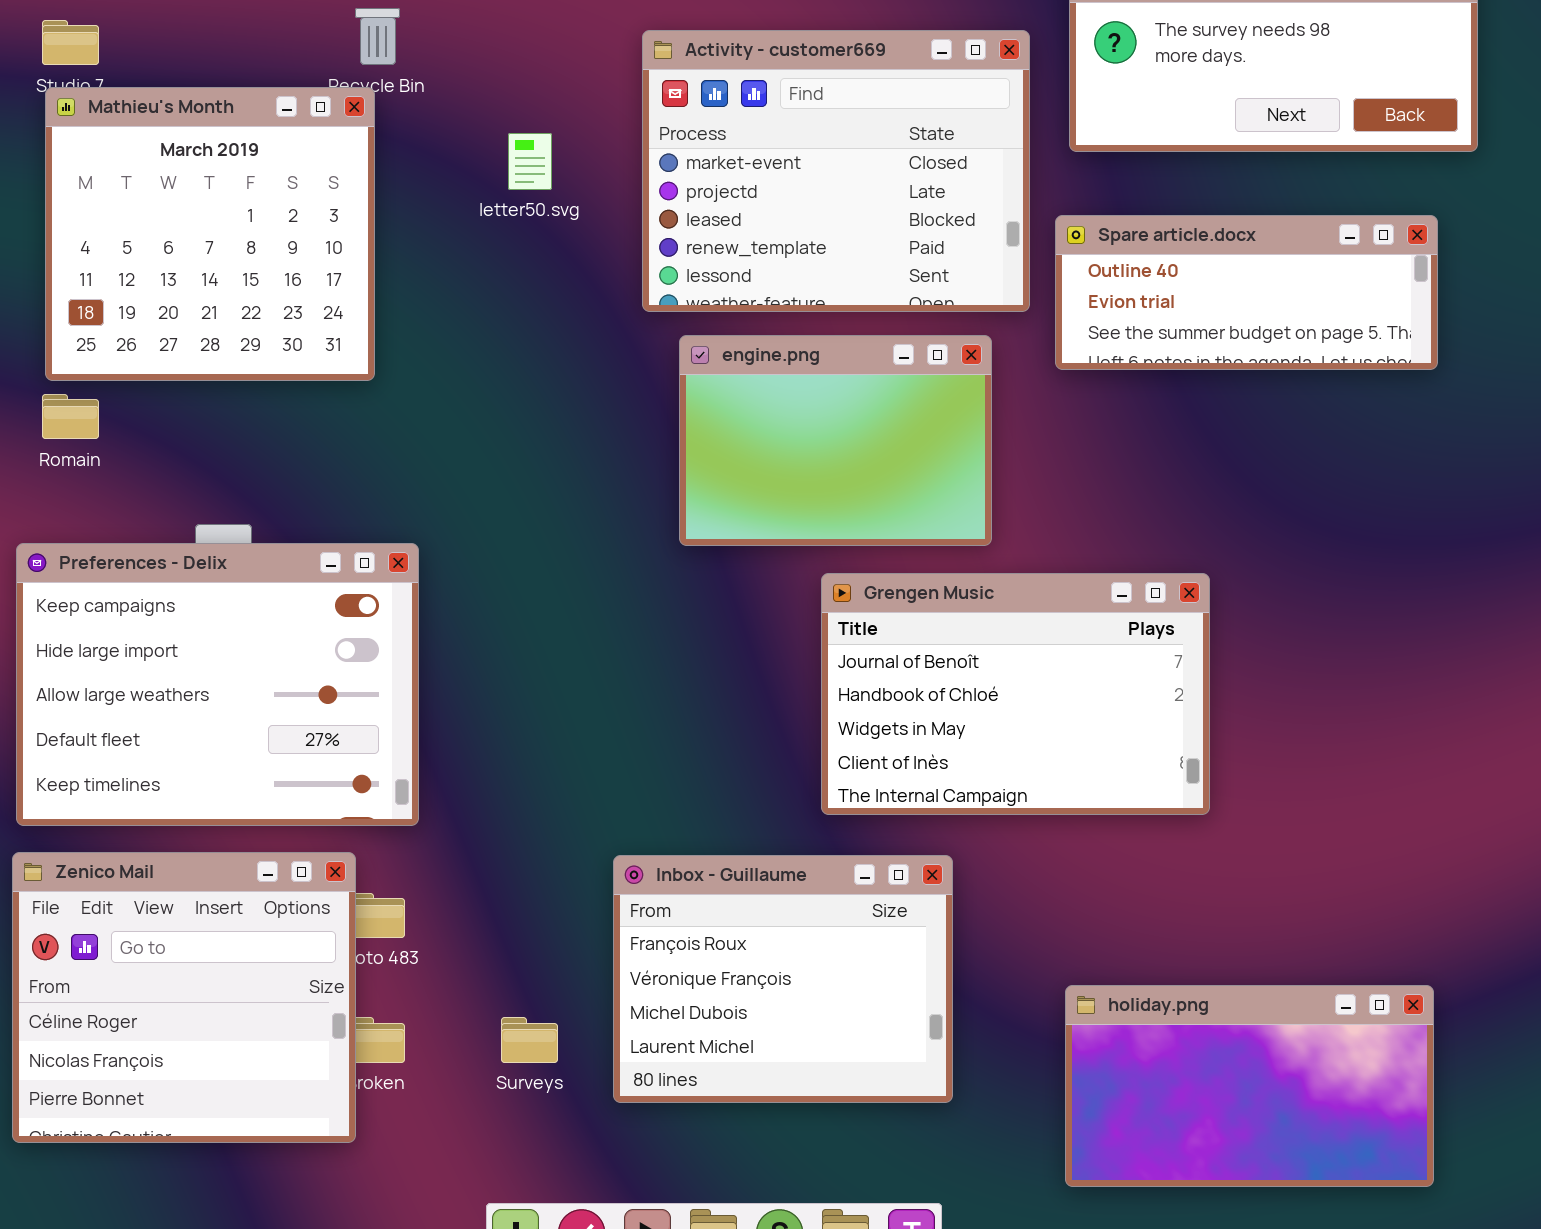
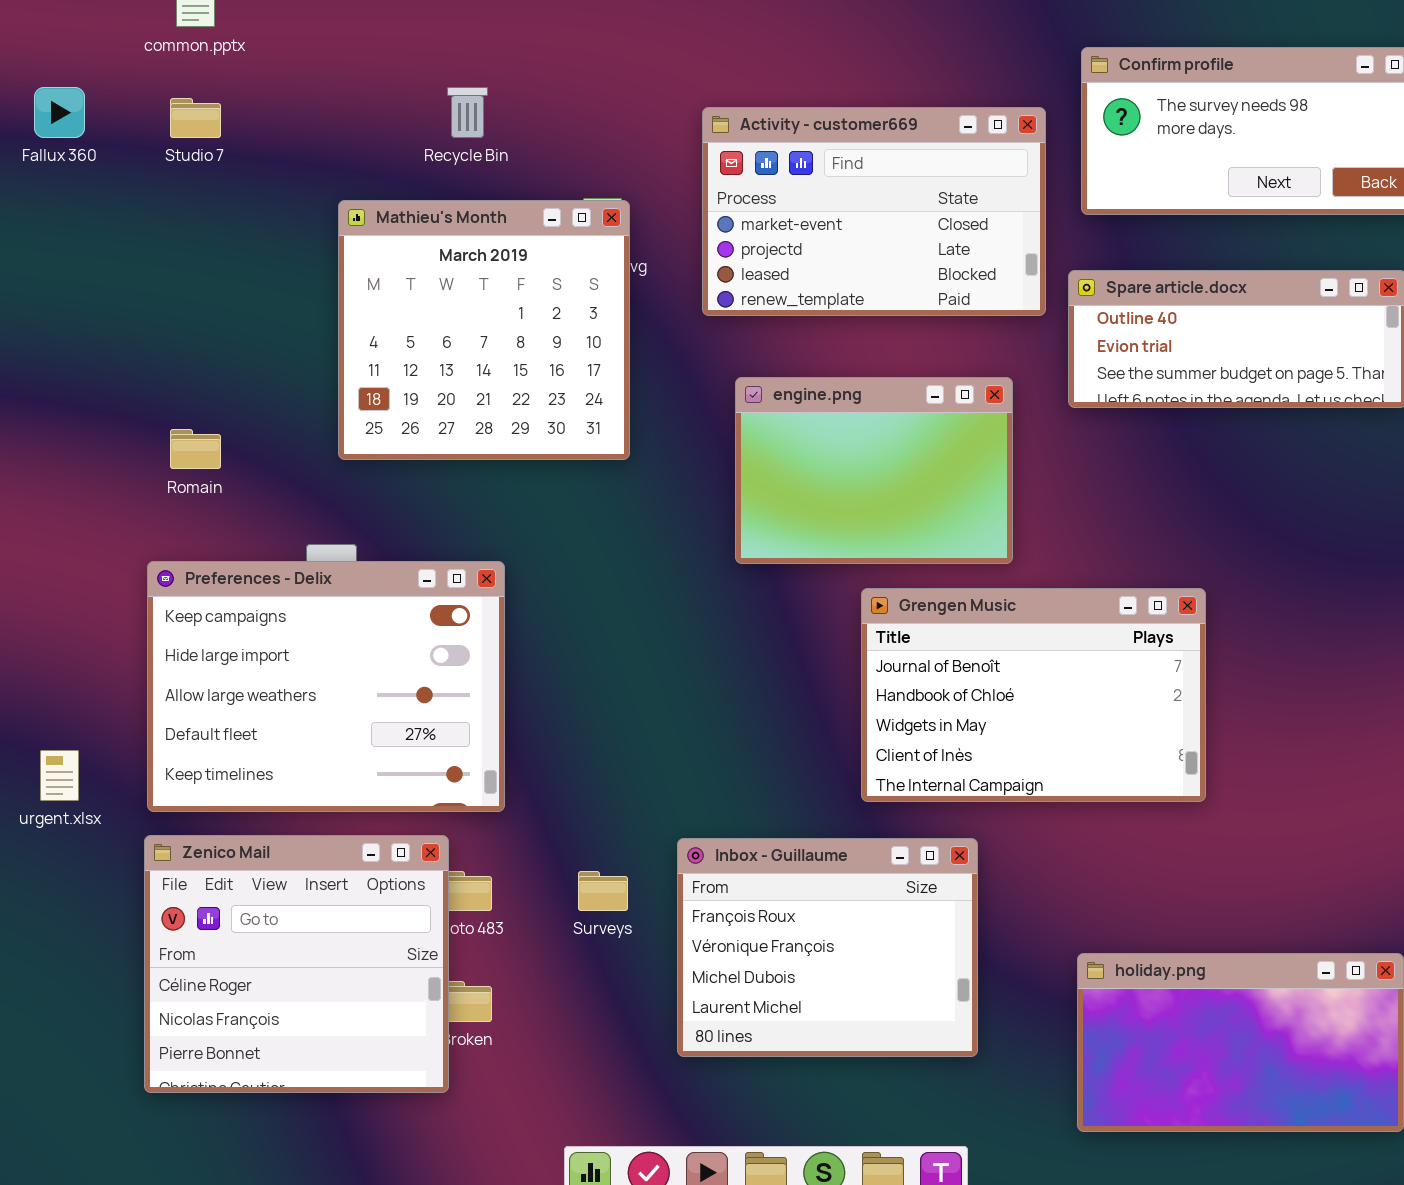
Activity - customer669: [642,30,1030,312] -> [702,107,1046,316], resized
Mathieu's Month: [45,87,375,381] -> [338,200,630,460], moved
Surveys: [501,1017,558,1063] -> [578,871,628,911], moved

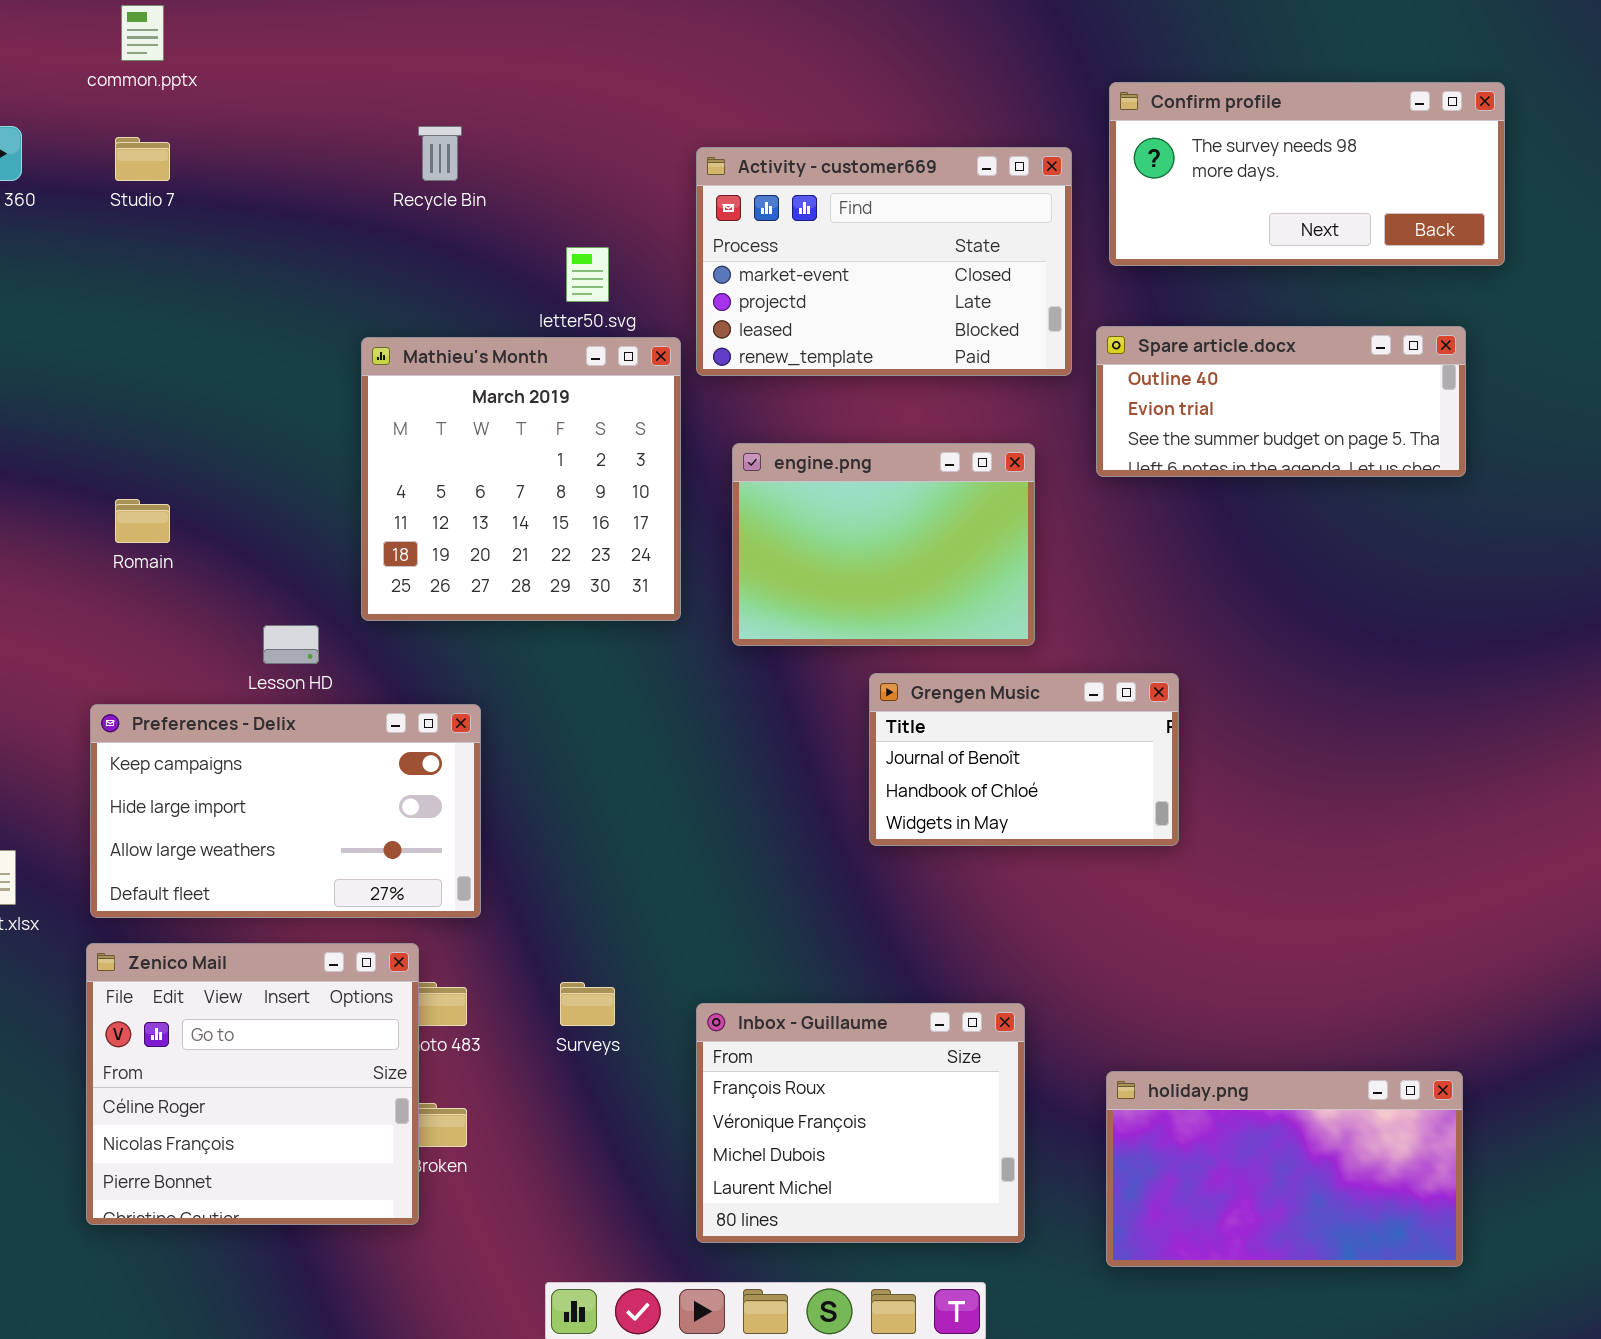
Mathieu's Month: [338,200,630,460] -> [361,337,681,621], moved
Preferences - Delix: [147,561,505,812] -> [90,704,481,918], resized
Grengen Music: [861,588,1206,802] -> [869,673,1179,846], resized
Inbox - Guillaume: [677,838,978,1057] -> [696,1003,1025,1243], moved

